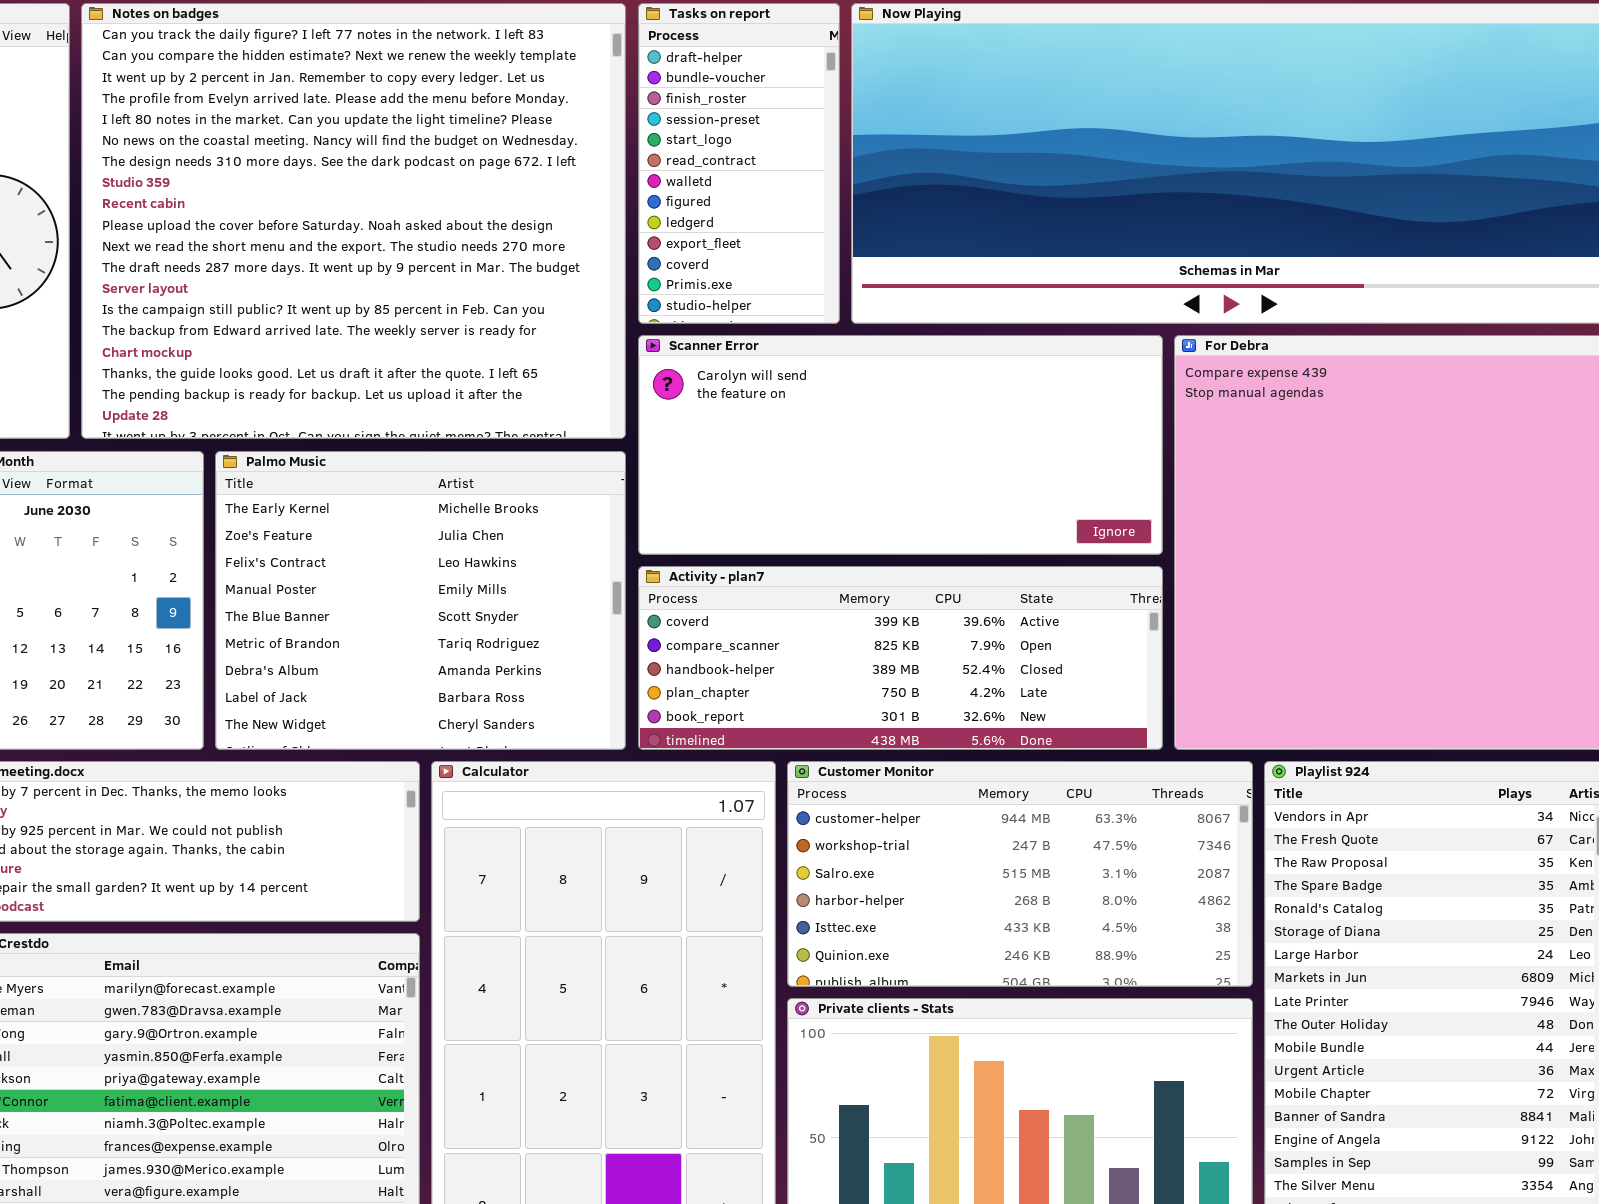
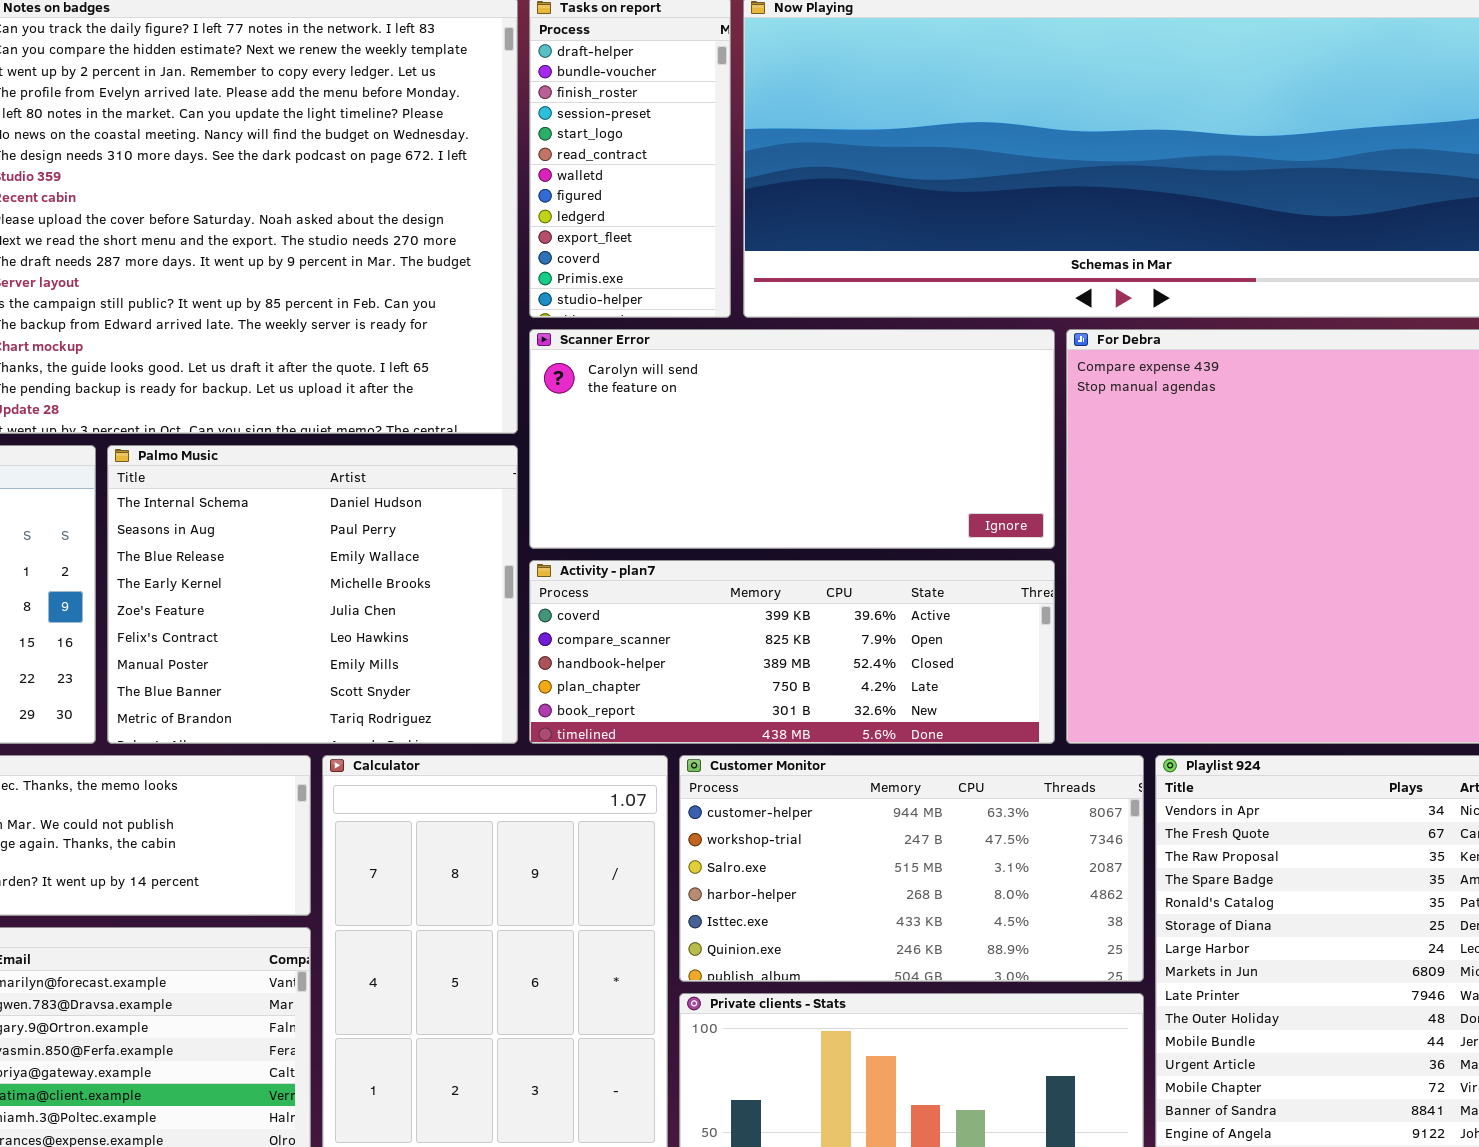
Palmo Music: [215,451,626,750] -> [107,445,518,744], scrolled up 3 rows

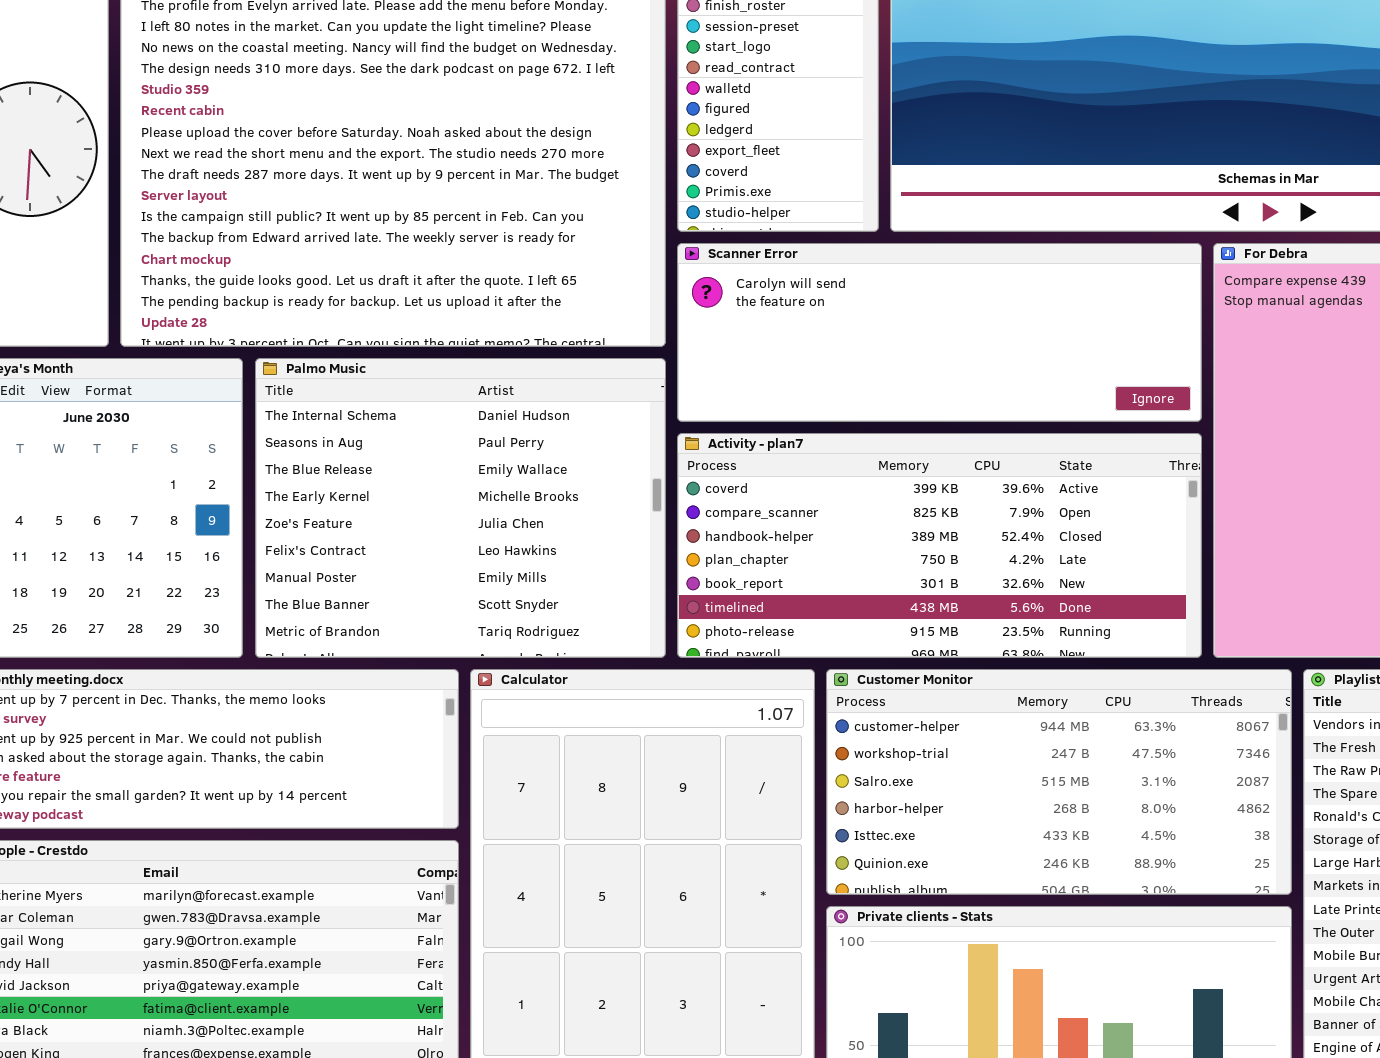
Scanner Error: [529,329,1055,549] -> [677,243,1202,422], resized
Activity - plan7: [529,560,1055,744] -> [677,433,1202,658], resized

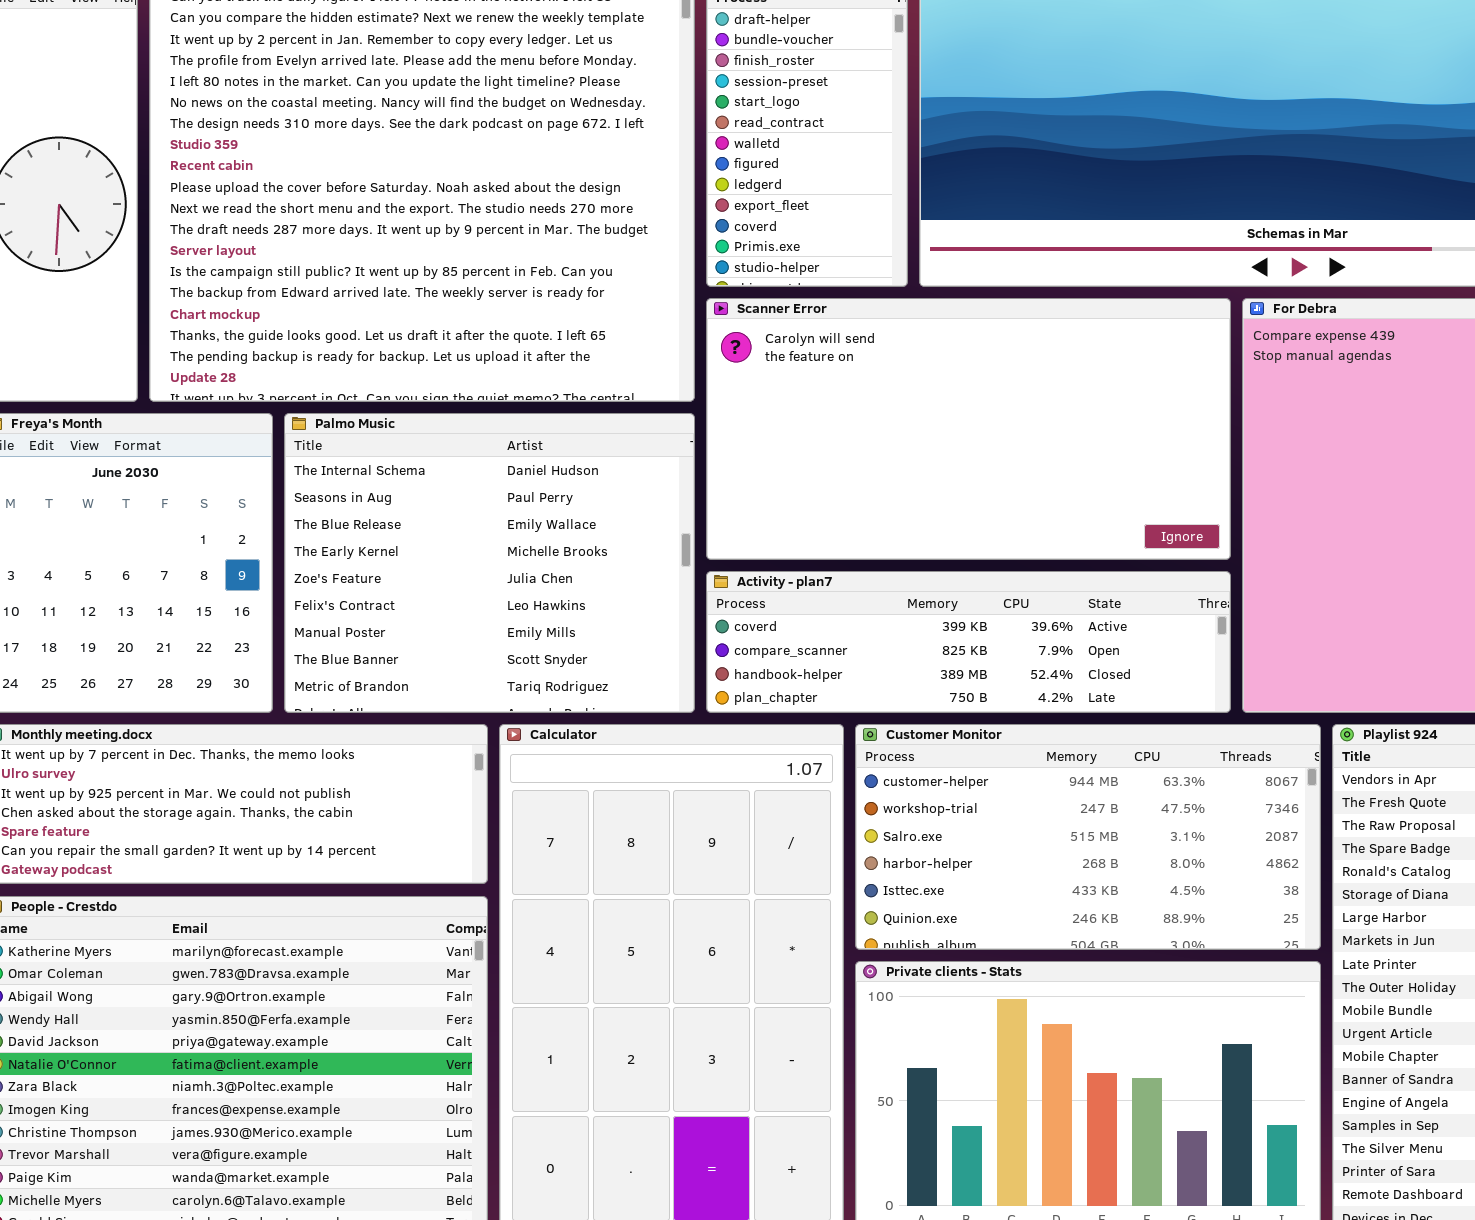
Scanner Error: [677,243,1202,422] -> [706,298,1231,560], resized
Activity - plan7: [677,433,1202,658] -> [706,571,1231,713], resized

